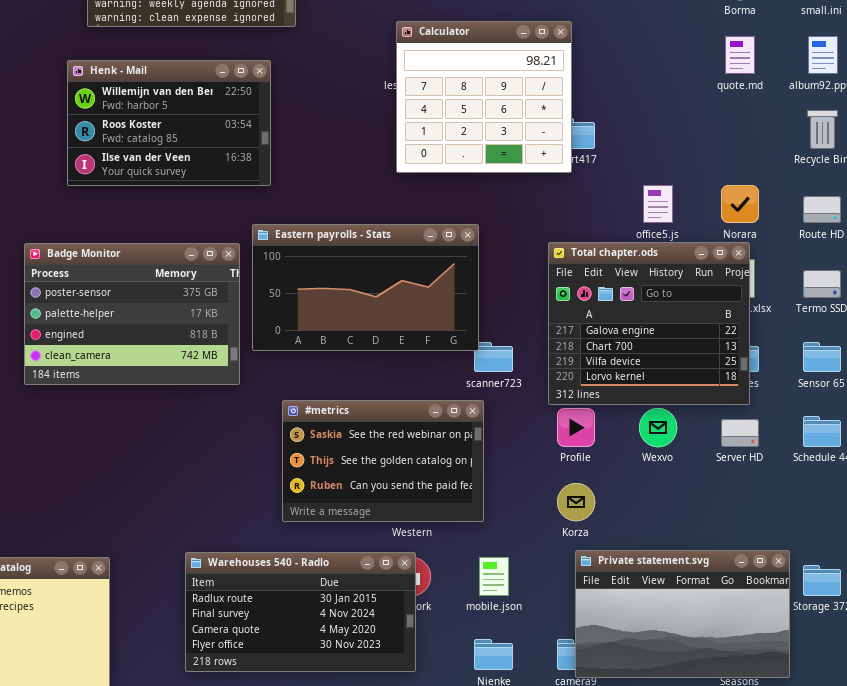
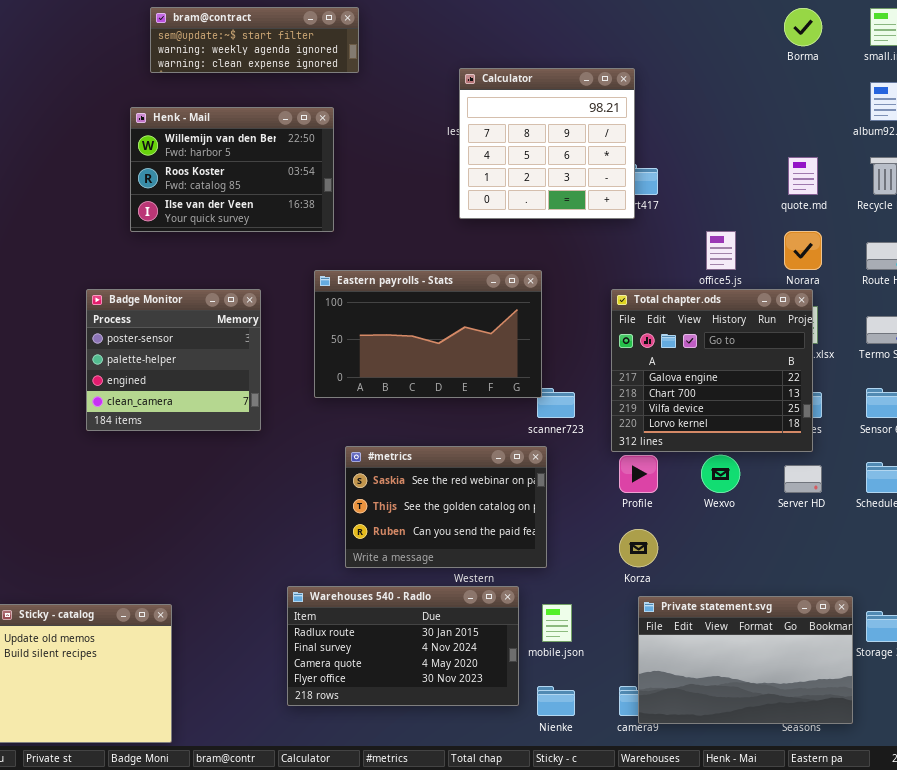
quote.md: [725,36,755,74] -> [788,157,818,195], moved
Badge Monitor: [24,243,240,385] -> [86,289,261,431], resized
Warehouses 540 - Radlo: [185,552,416,672] -> [287,586,519,706], moved

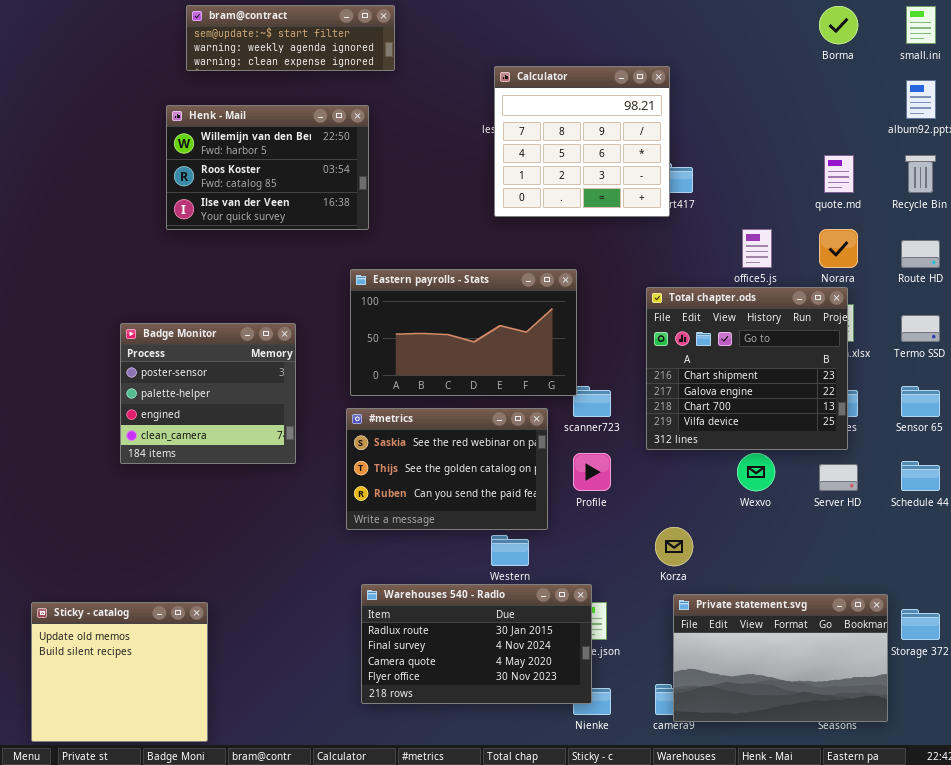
Total chapter.ods: [611,289,813,452] -> [646,287,848,450], scrolled up 1 row
Badge Monitor: [86,289,261,431] -> [120,323,296,464], moved
#metrics: [345,446,547,568] -> [346,408,548,530], moved
Profile: [619,455,658,493] -> [573,453,611,491], moved
Warehouses 540 - Radlo: [287,586,519,706] -> [361,584,592,704], moved

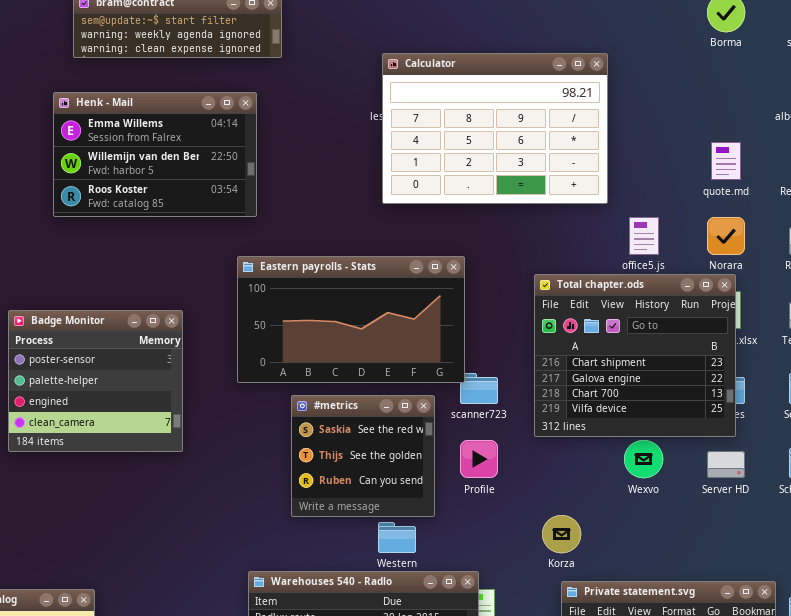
Calculator: [494,66,670,217] -> [382,53,608,204], resized
Henk - Mail: [166,105,369,230] -> [53,92,257,217], scrolled up 1 row
#metrics: [346,408,548,530] -> [291,395,435,517], resized

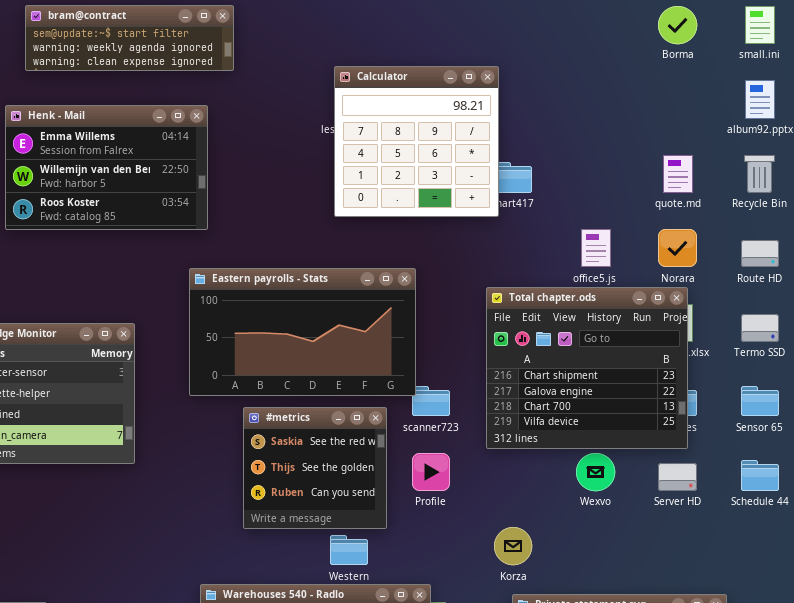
Calculator: [382,53,608,204] -> [334,66,499,217], resized

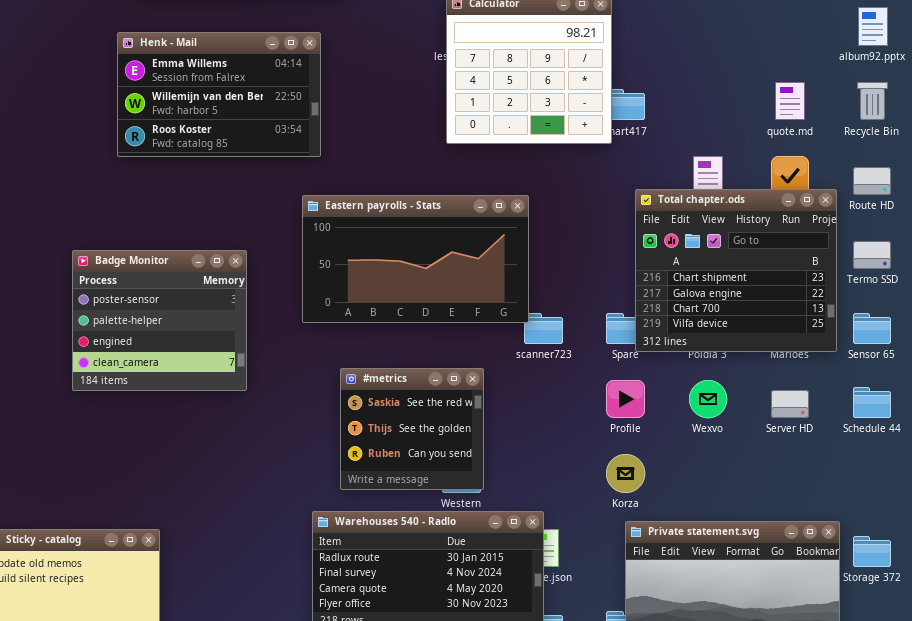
Total chapter.ods: [486,287,688,449] -> [635,189,837,352], moved
#metrics: [243,407,387,529] -> [340,368,484,490], moved
Profile: [412,453,450,491] -> [606,380,645,418], moved

